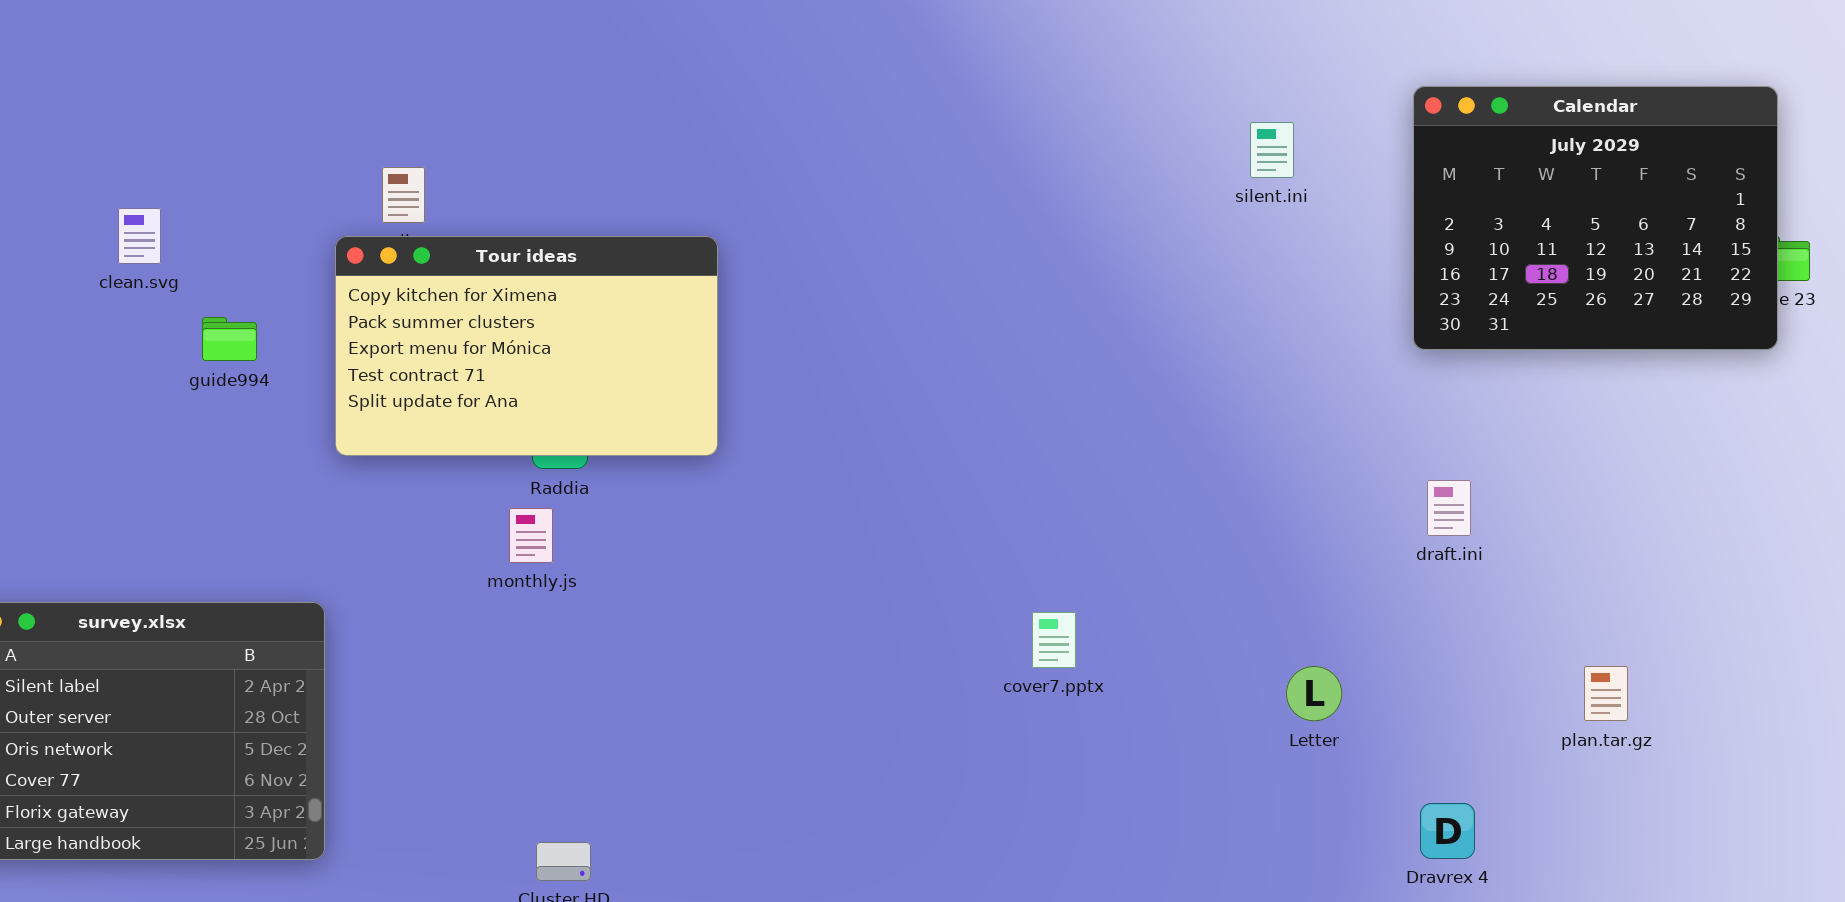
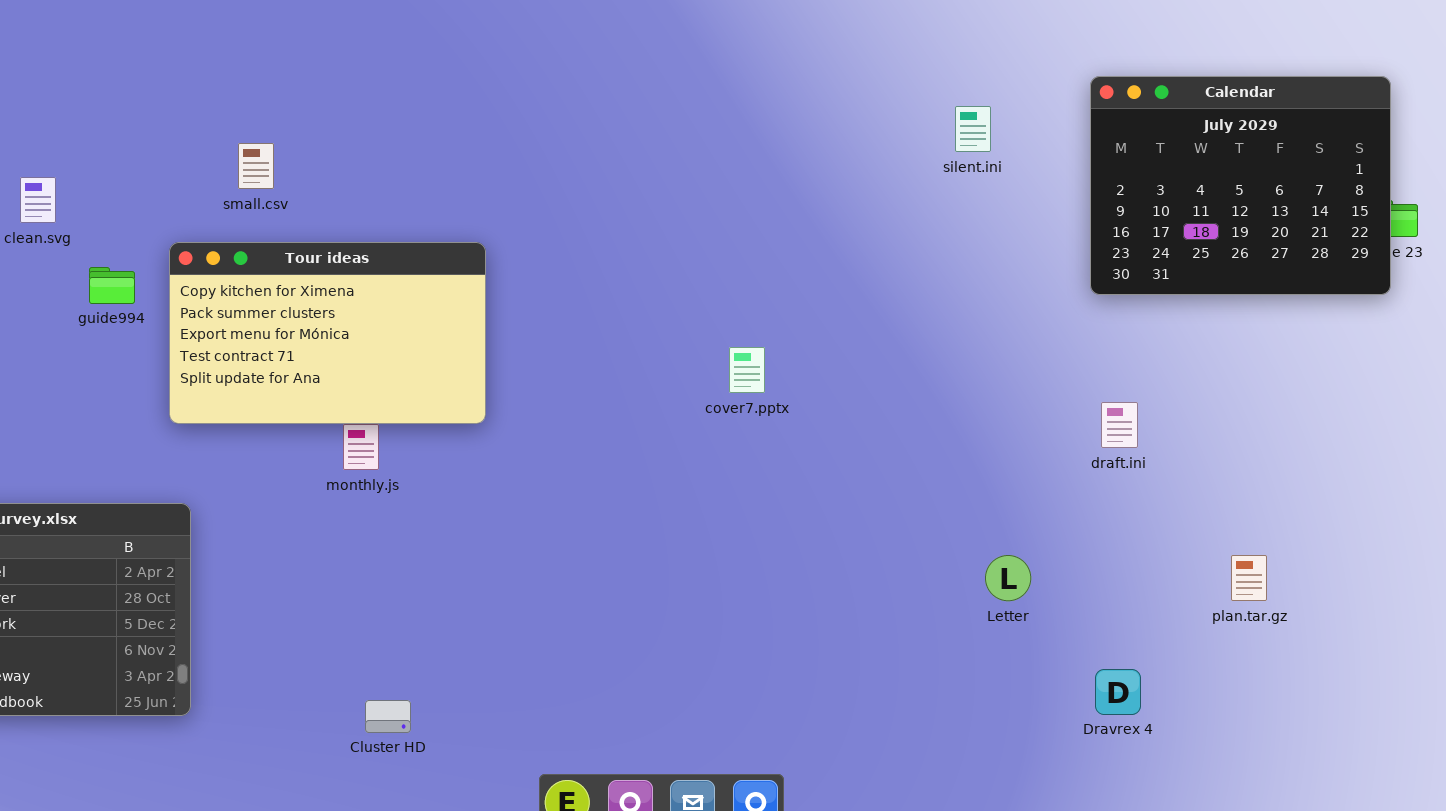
Tour ideas: [335,236,718,456] -> [169,242,486,424], moved
cover7.pptx: [1032,612,1076,668] -> [729,347,765,393], moved

